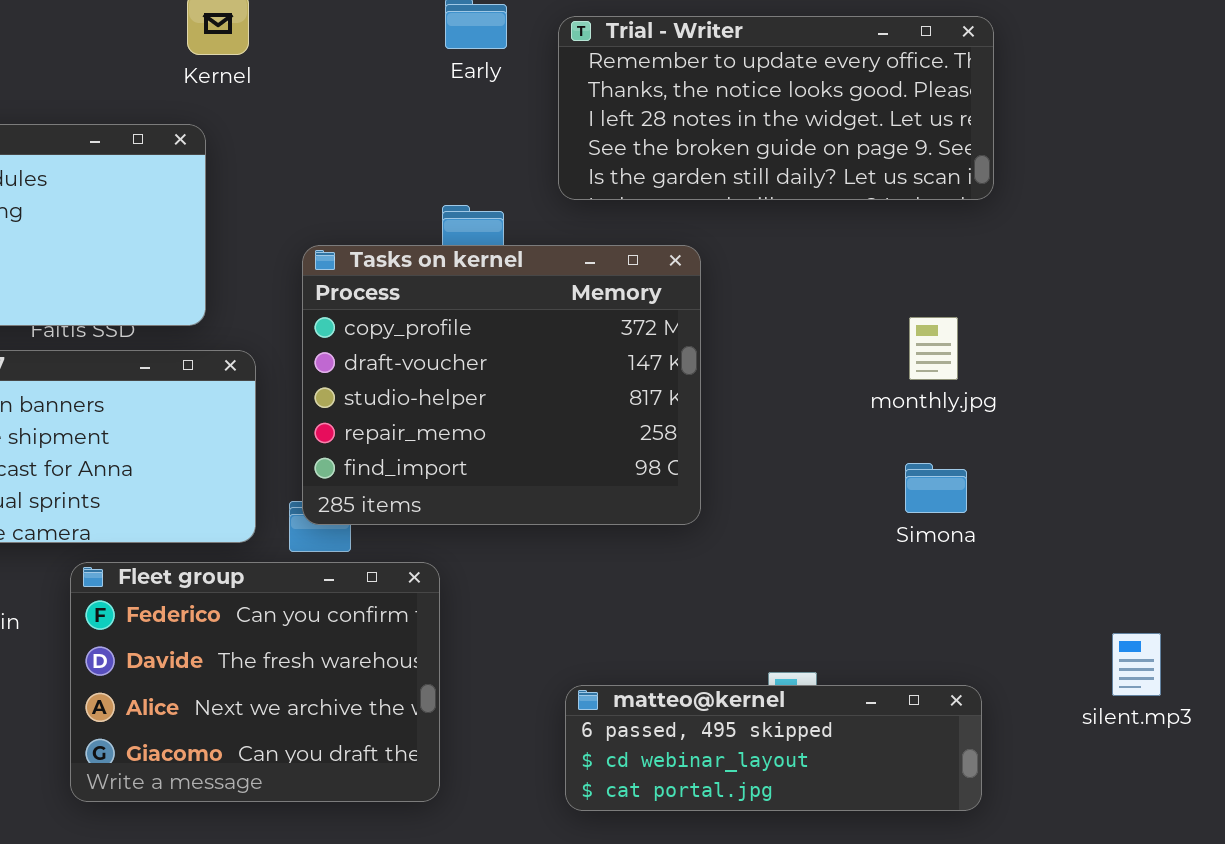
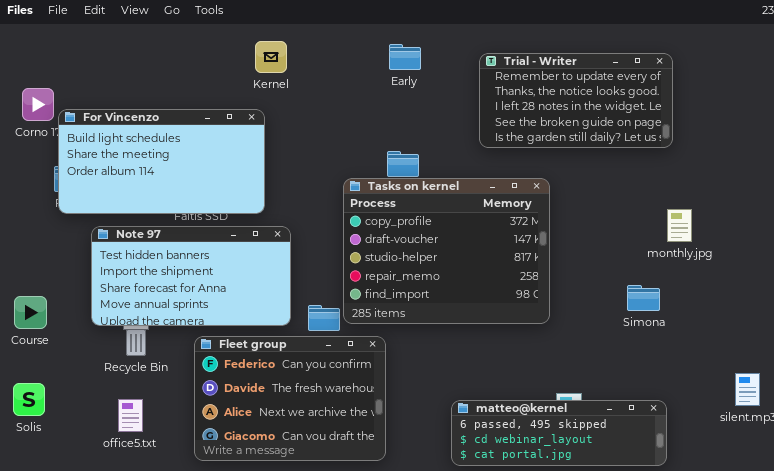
Trial - Writer: [558,16,994,200] -> [479,53,673,148], resized
Tasks on kernel: [302,245,701,525] -> [343,178,550,324], moved
monthly.jpg: [909,317,958,380] -> [667,209,692,242], moved

